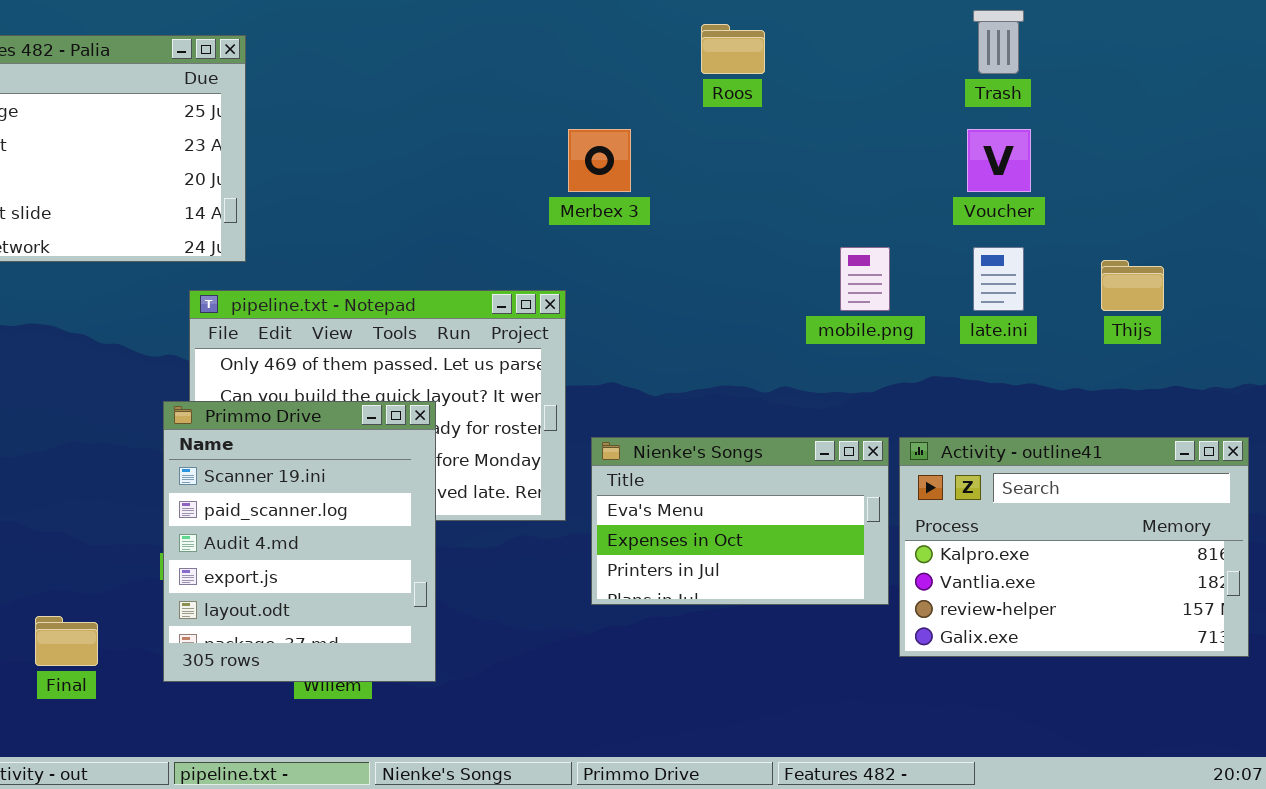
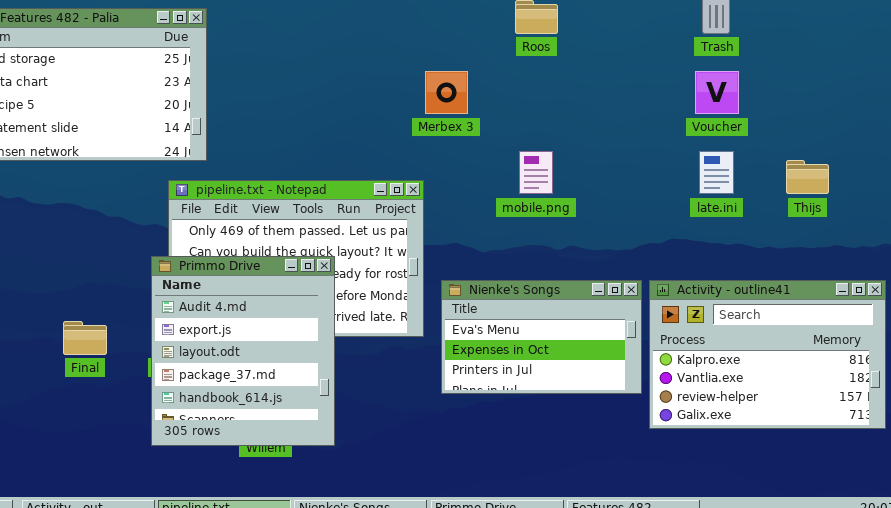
mobile.png: [840,247,890,311] -> [519,151,553,194], moved
Primmo Drive: [163,401,436,682] -> [151,256,335,446], scrolled down 2 rows
Final: [35,616,98,666] -> [63,321,107,355], moved

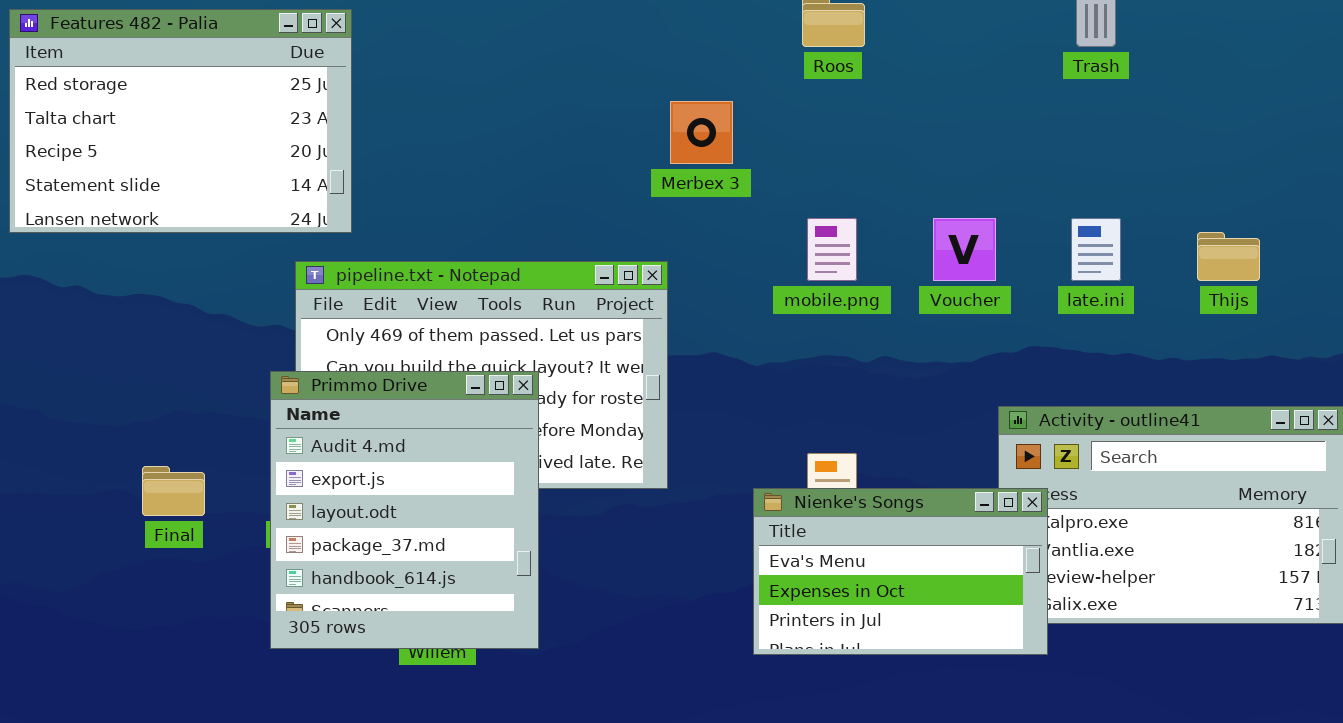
Voucher: [695,71,739,114] -> [933,218,996,281], moved
Nienke's Songs: [441,280,642,394] -> [753,488,1048,655], moved

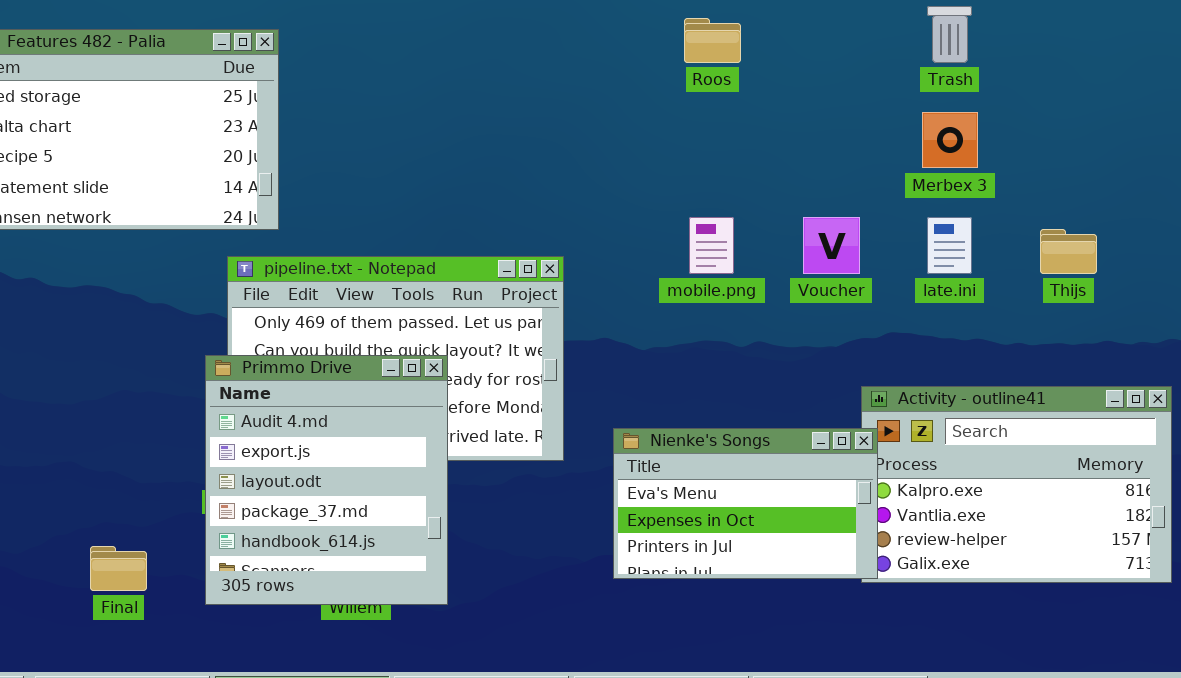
Merbex 3: [670,101,733,164] -> [922,112,978,168], moved
Final: [142,466,205,516] -> [90,546,147,591], moved
Nienke's Songs: [753,488,1048,655] -> [613,428,878,579], moved

